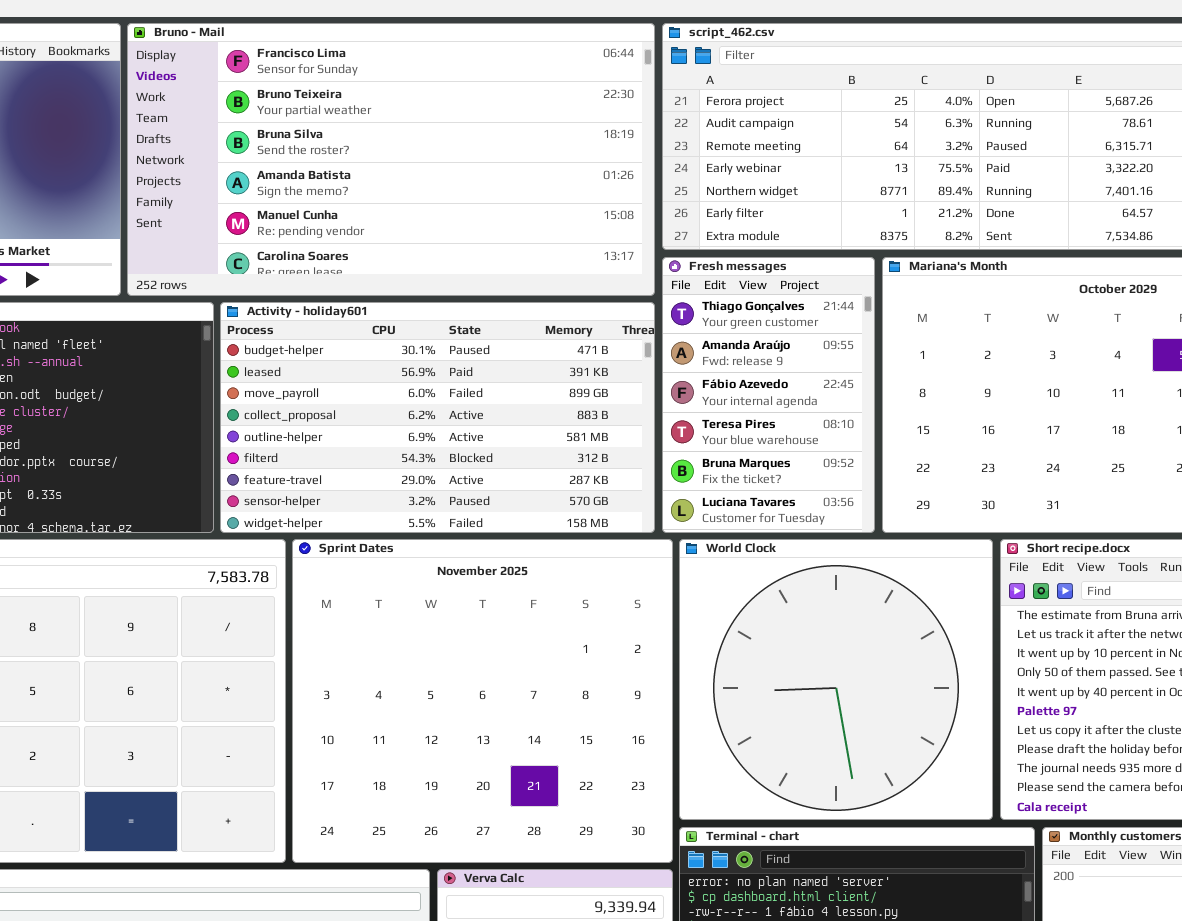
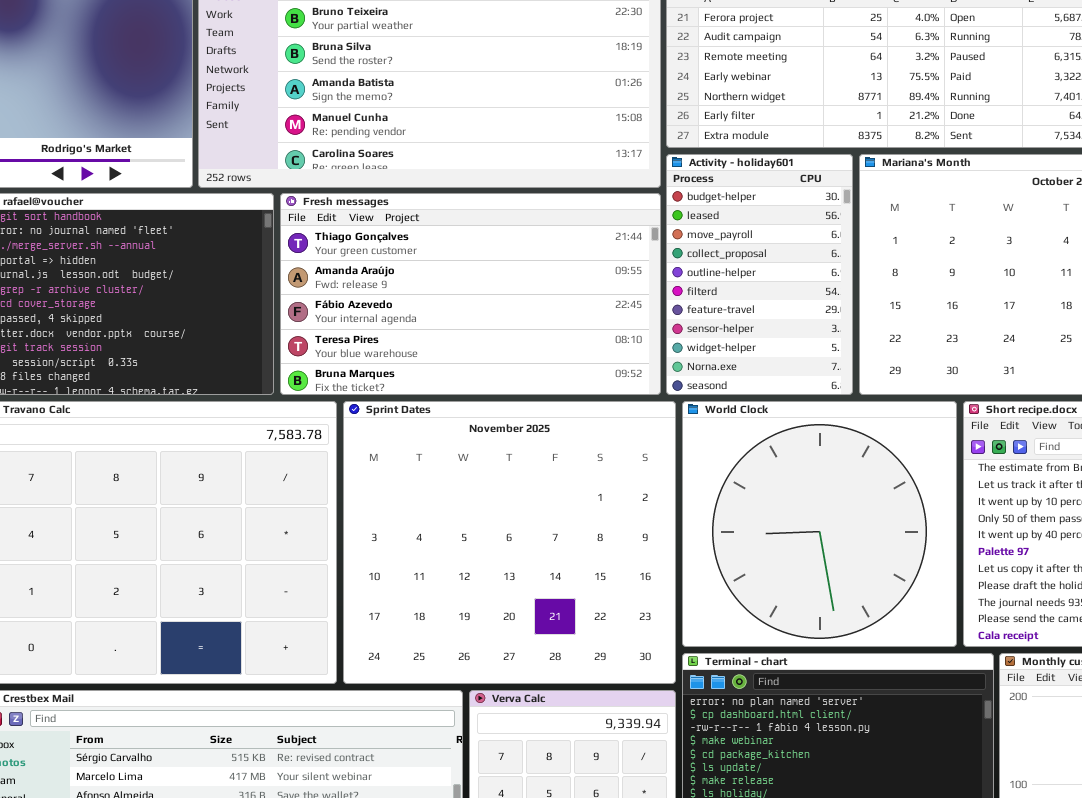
Fresh messages: [662,257,875,533] -> [280,193,661,395], moved, resized
Activity - holiday601: [220,302,655,533] -> [666,154,853,395], moved, resized

